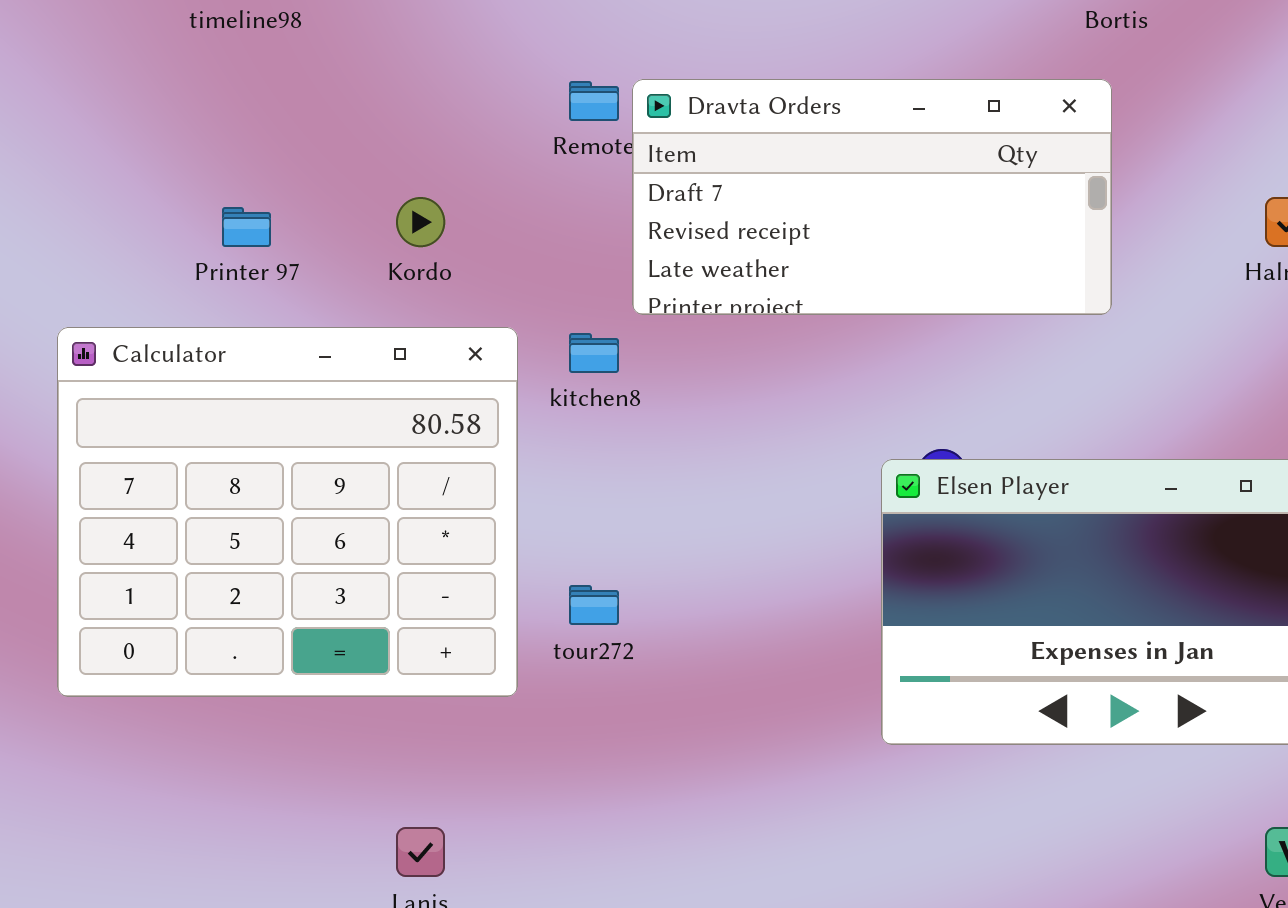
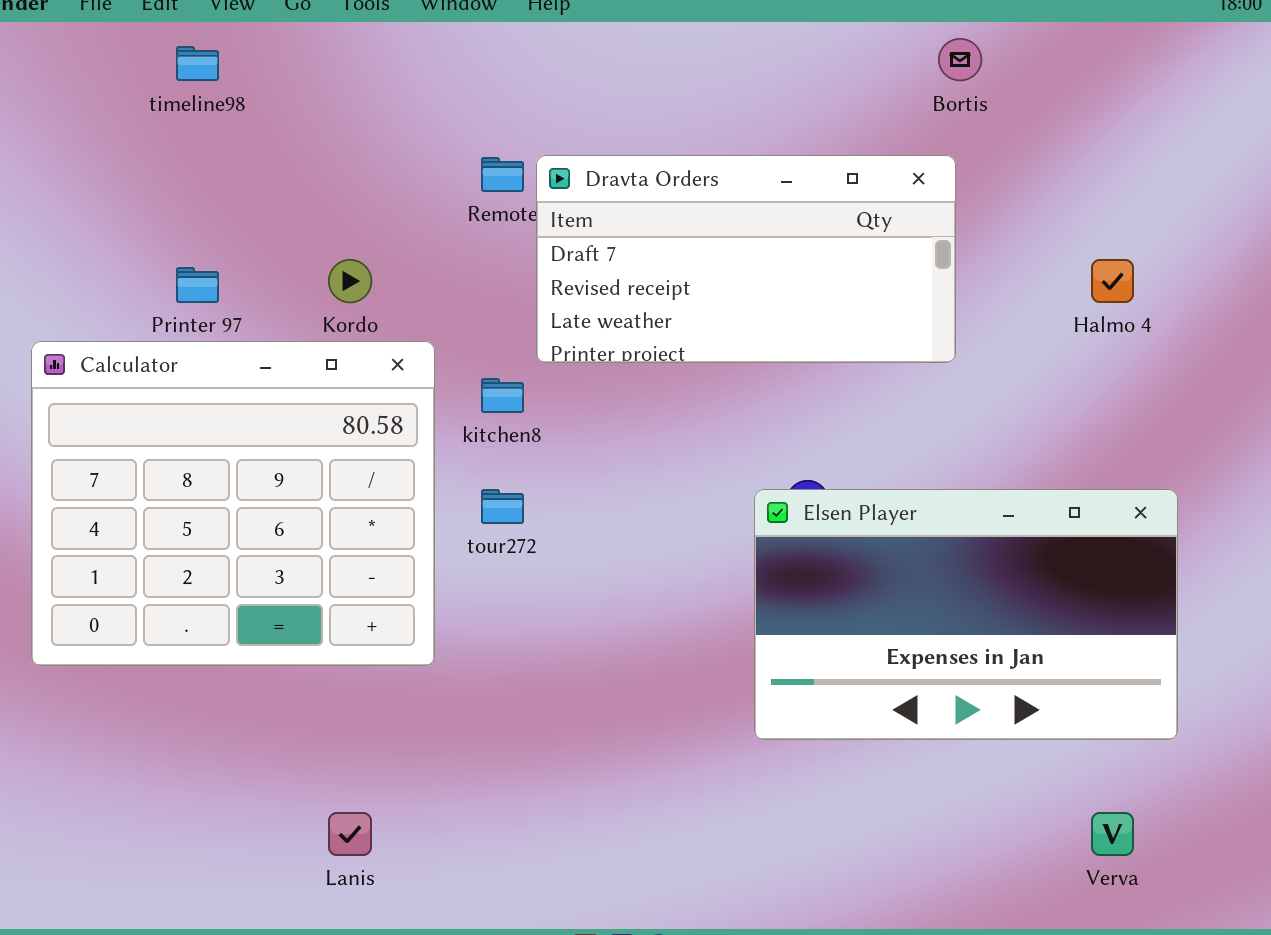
Calculator: [57,327,518,697] -> [31,341,435,666], moved
tour272: [569,585,619,625] -> [481,489,524,524], moved

